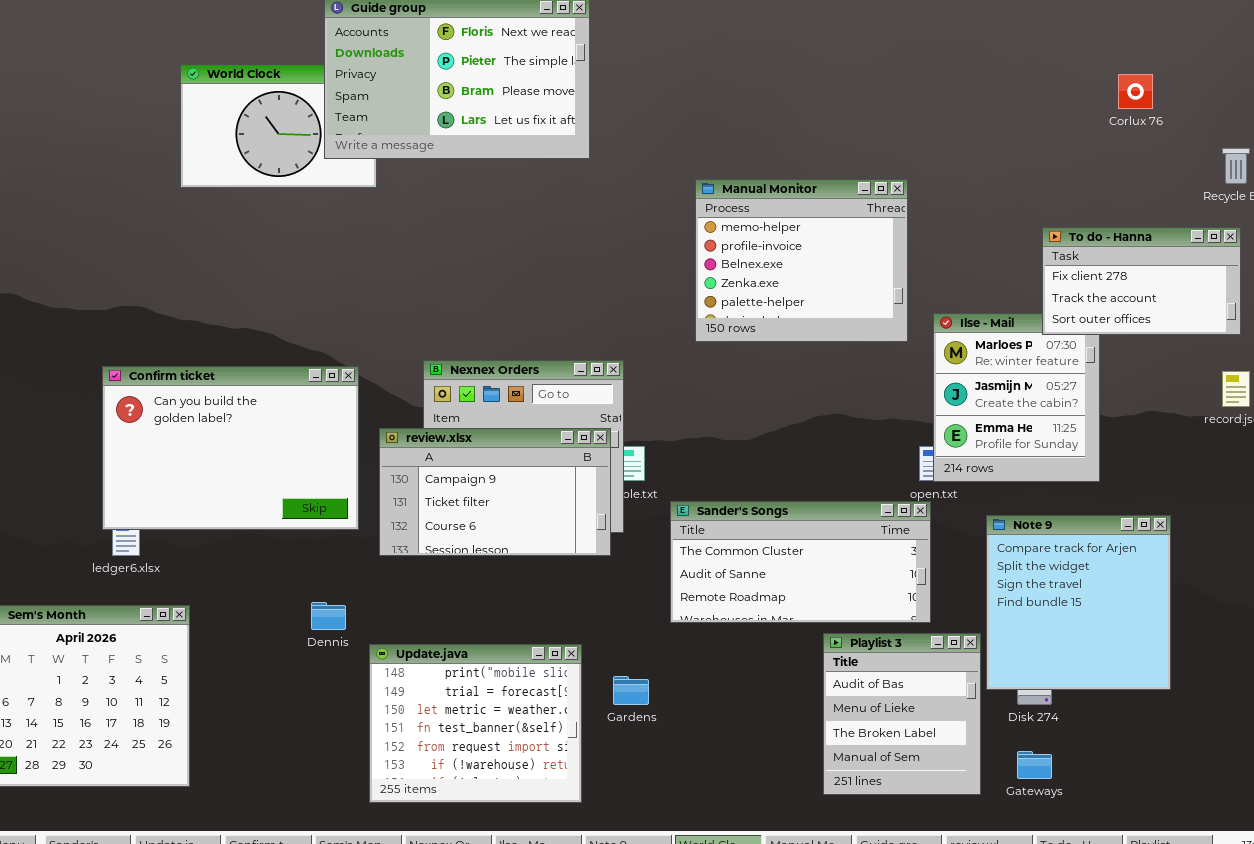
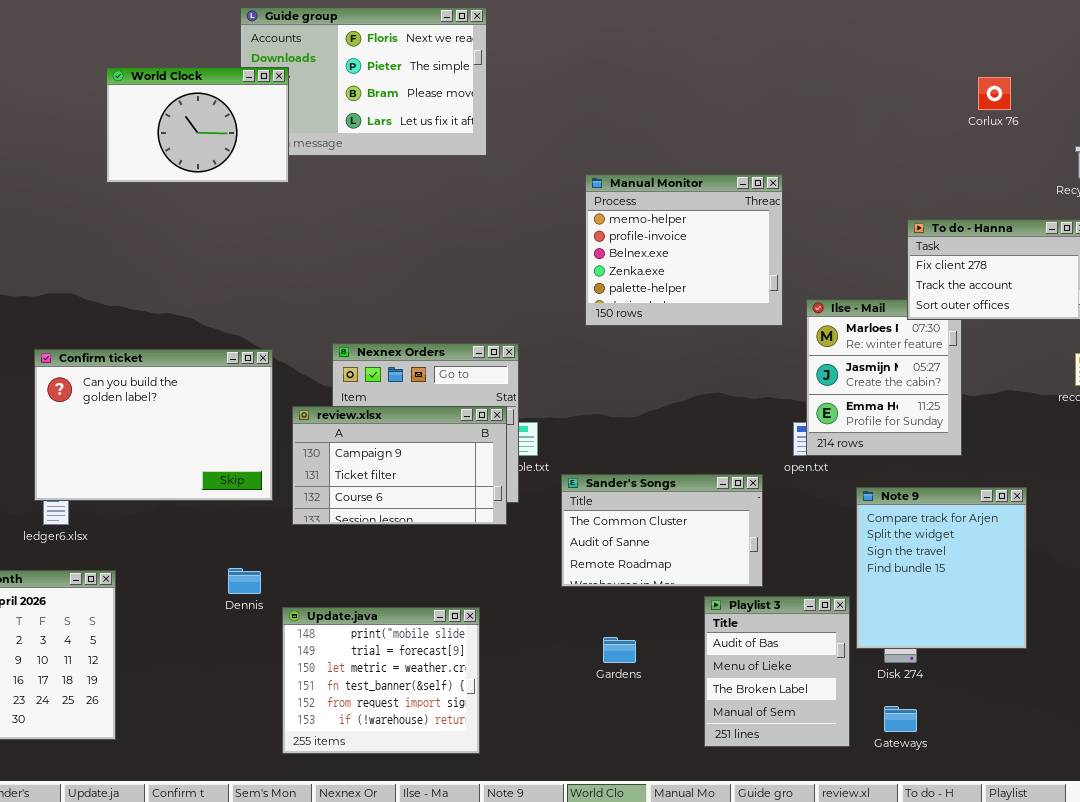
World Clock: [180,64,377,188] -> [106,67,289,183], raised
Sander's Songs: [670,501,931,623] -> [561,474,763,587], resized
Gardens: [613,676,649,705] -> [603,637,636,663], moved

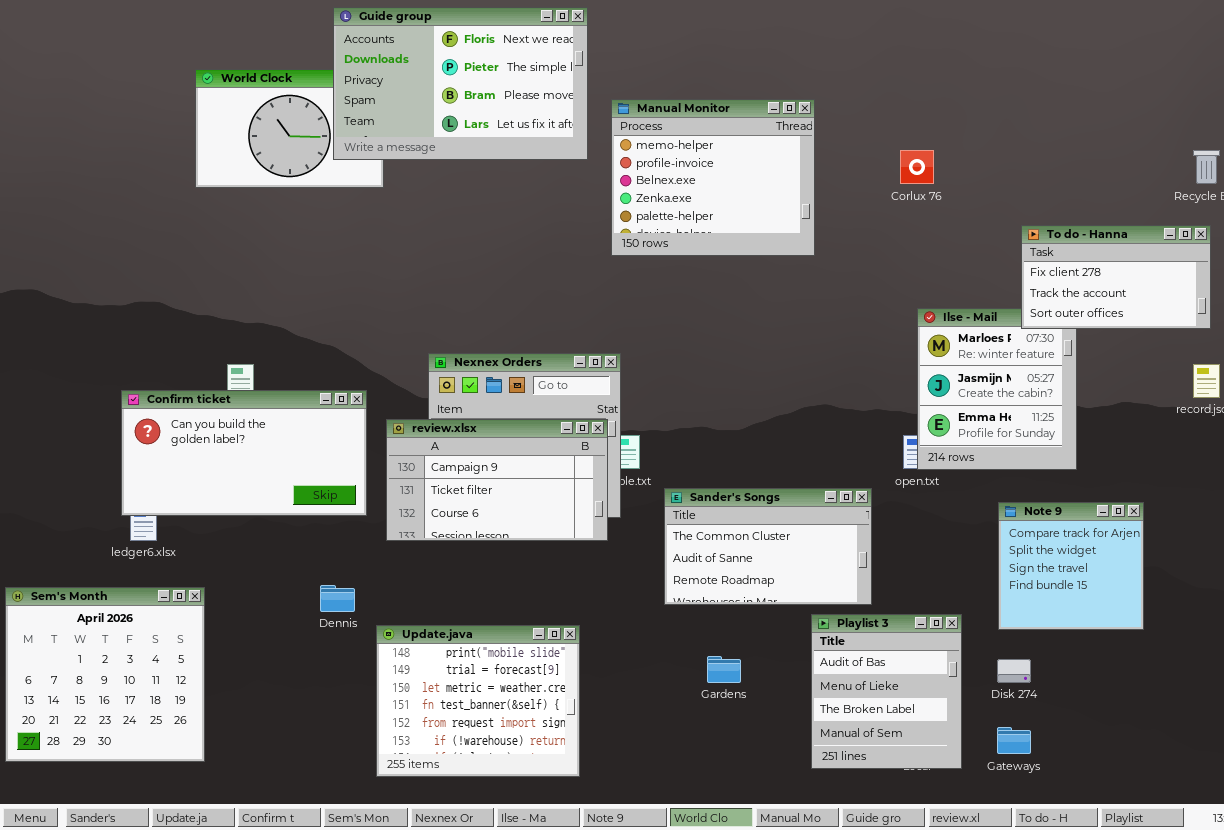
Guide group: [240,7,487,156] -> [333,7,588,160], raised
Corlux 76: [978,77,1011,110] -> [900,150,934,184], moved
Manual Monitor: [585,174,783,326] -> [611,99,815,256], moved
Confirm ticket: [34,349,273,501] -> [121,390,367,516], resized
Note 9: [856,487,1027,649] -> [998,502,1144,630], resized

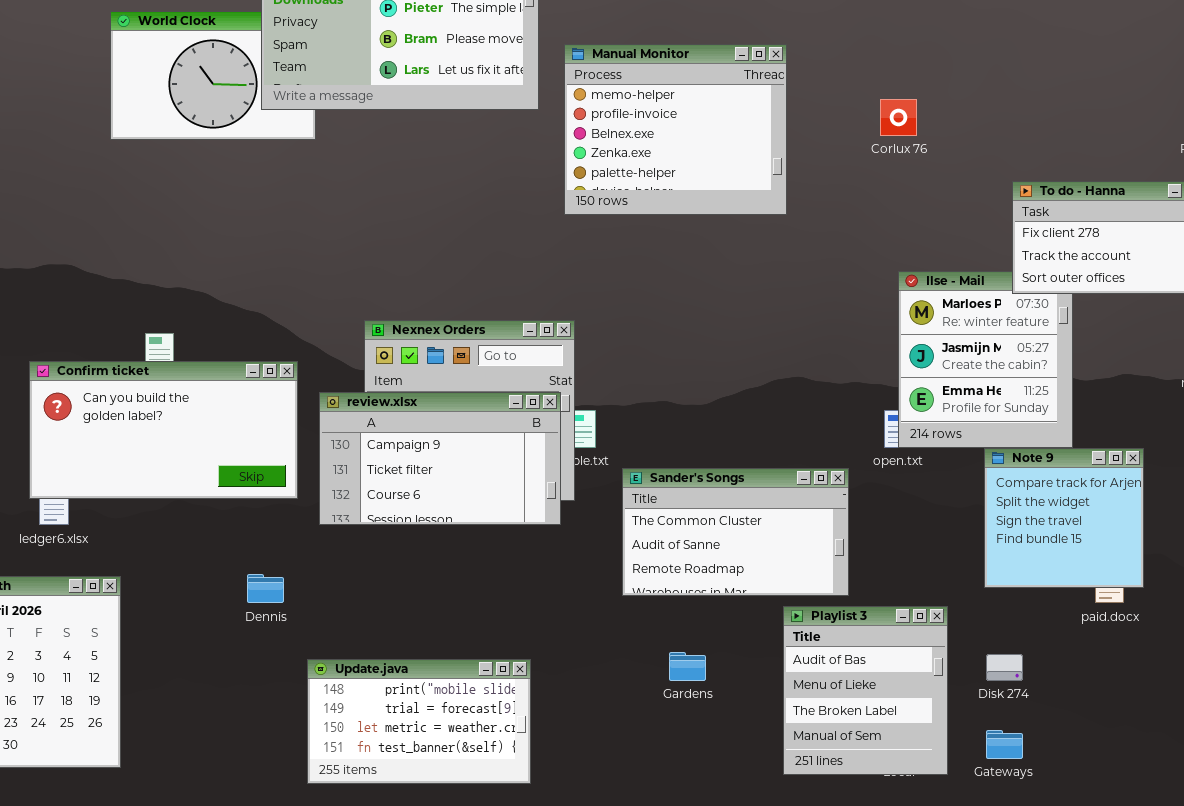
Note 9: [998,502,1144,630] -> [984,448,1144,588], moved
Update.java: [376,625,580,777] -> [307,659,531,784], resized

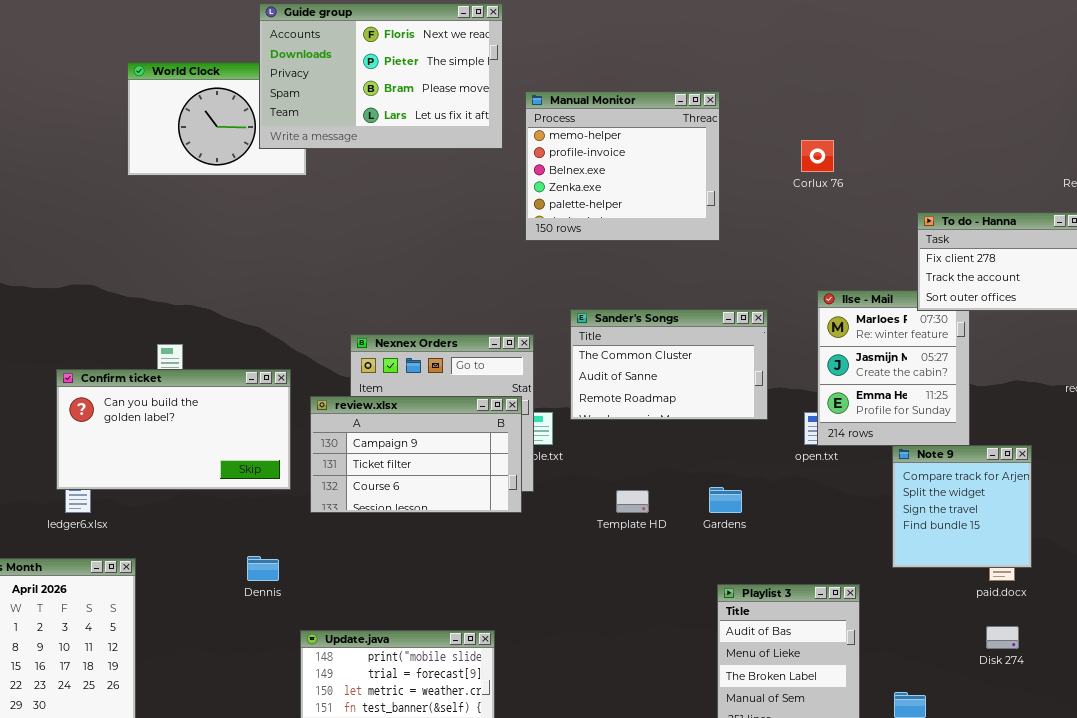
Sander's Songs: [622,468,849,596] -> [570,309,768,420], moved
Gardens: [669,652,706,681] -> [709,487,742,513], moved
Disk 274: [986,654,1023,681] -> [986,626,1019,649], moved

